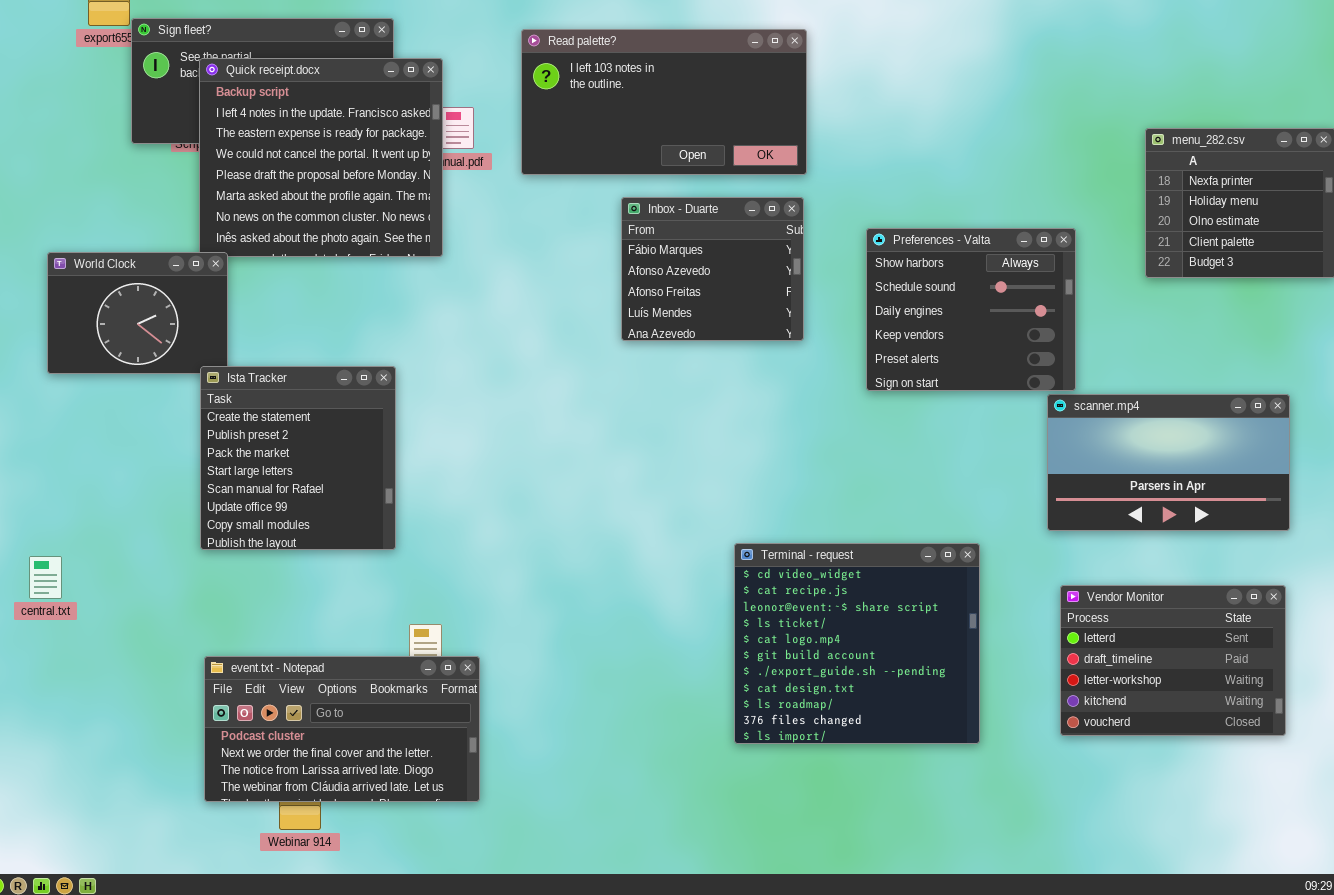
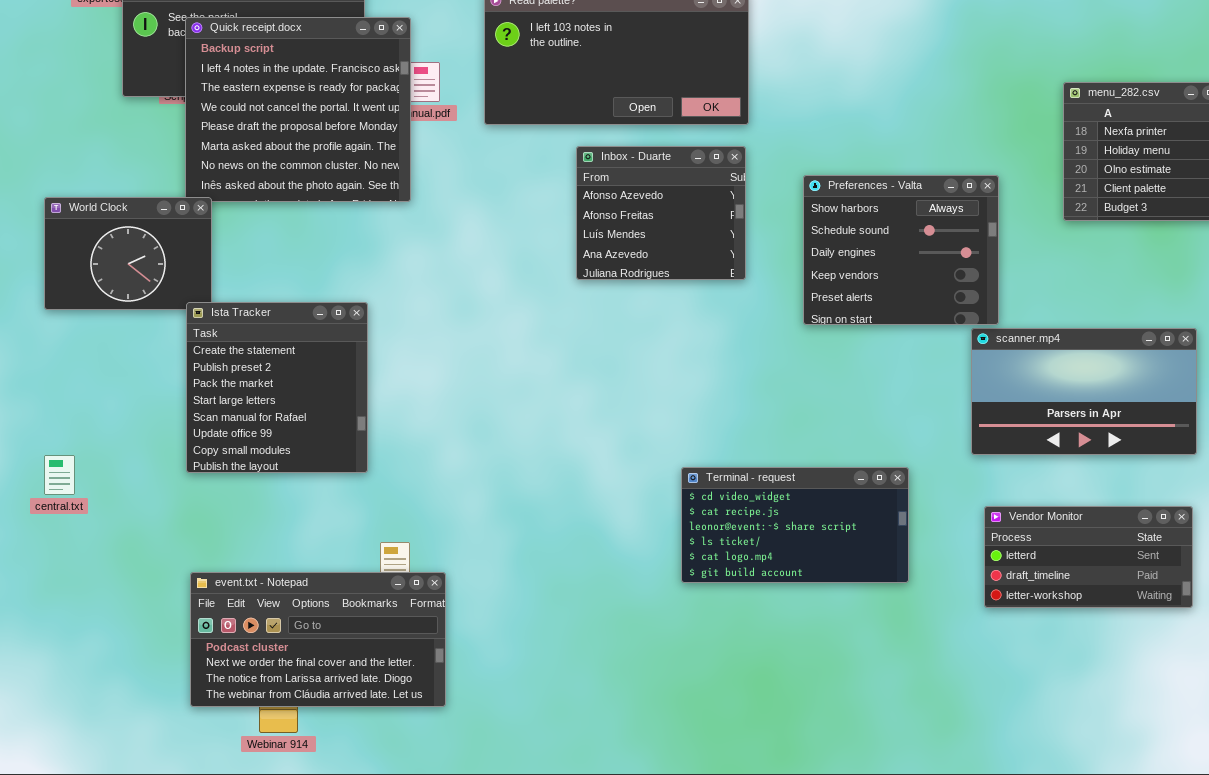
Inbox - Duarte: [621,197,804,341] -> [576,146,746,280], scrolled down 1 row
Terminal - request: [734,543,980,744] -> [681,467,909,583], resized
central.txt: [29,556,62,599] -> [44,455,75,495], moved
Vendor Monitor: [1060,585,1286,736] -> [984,506,1193,608], resized

